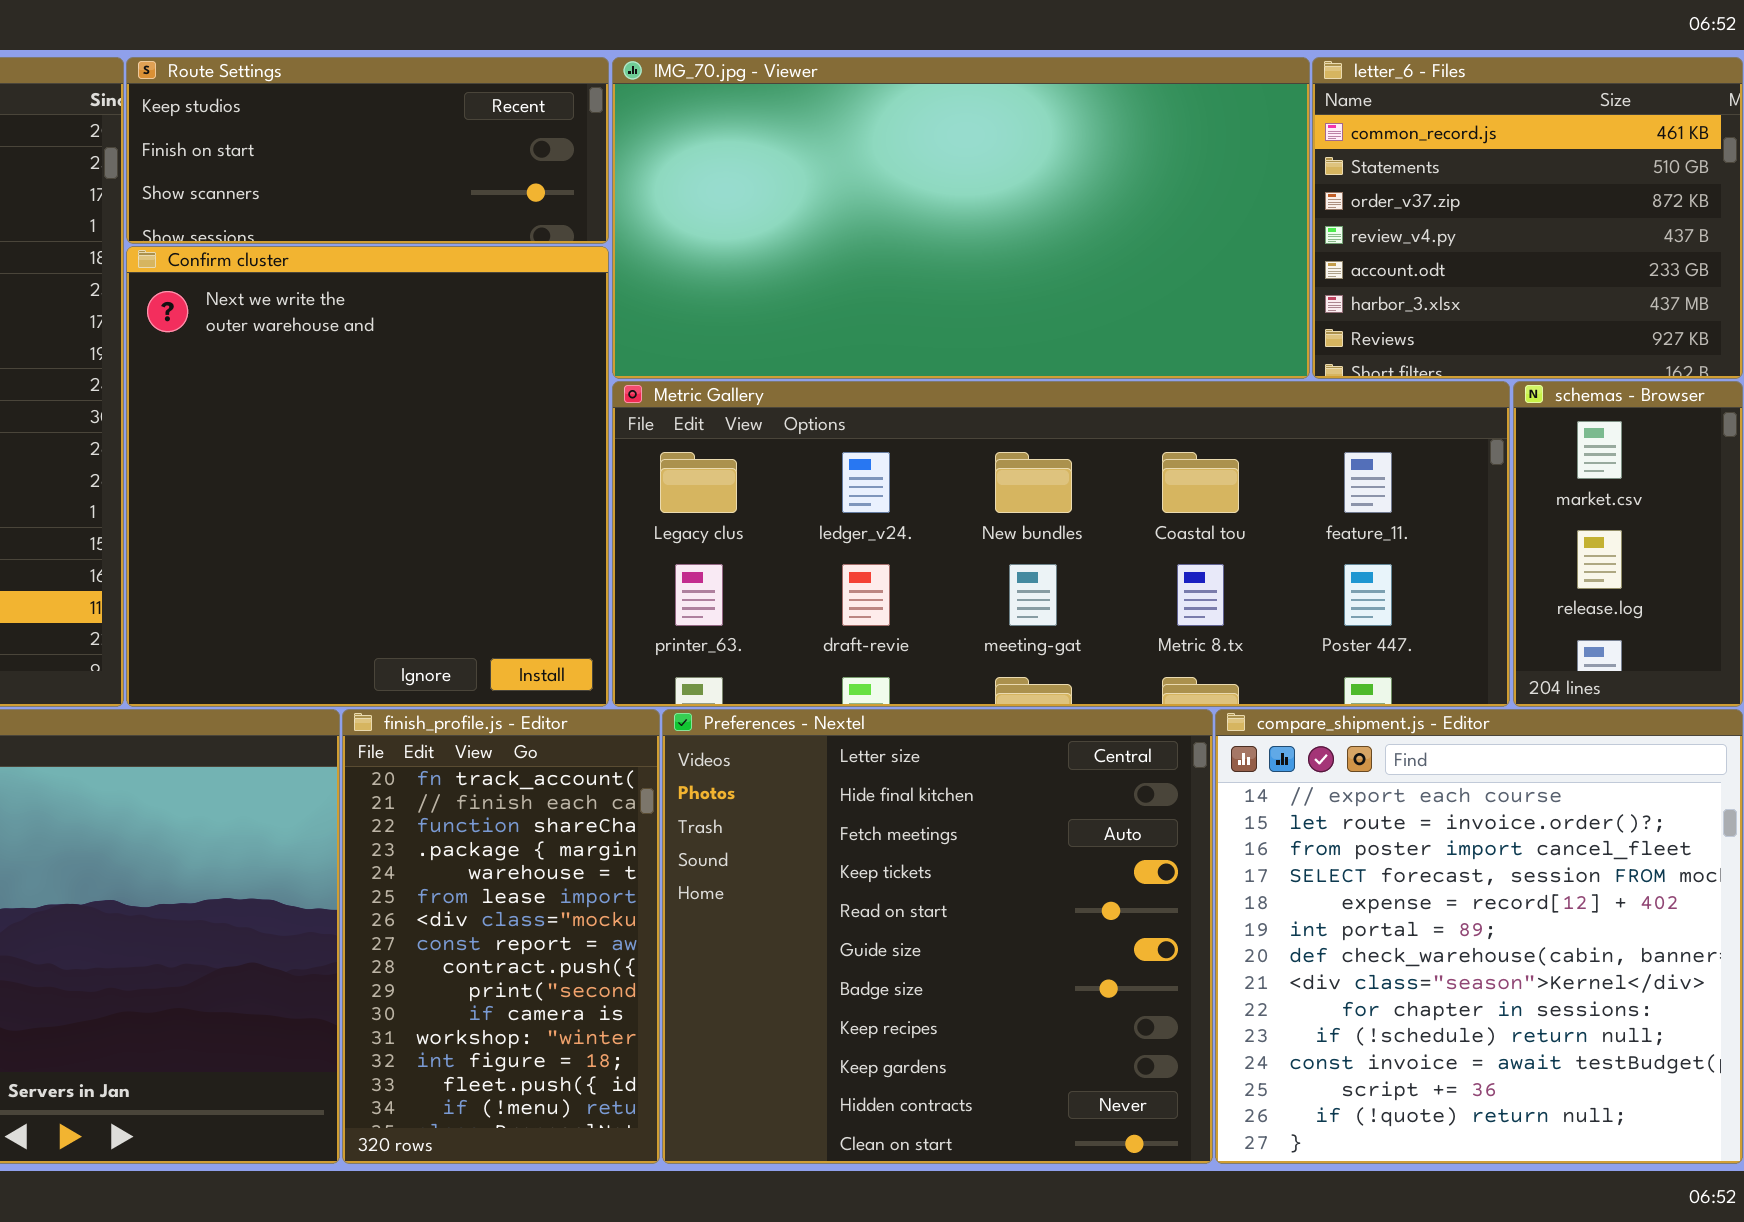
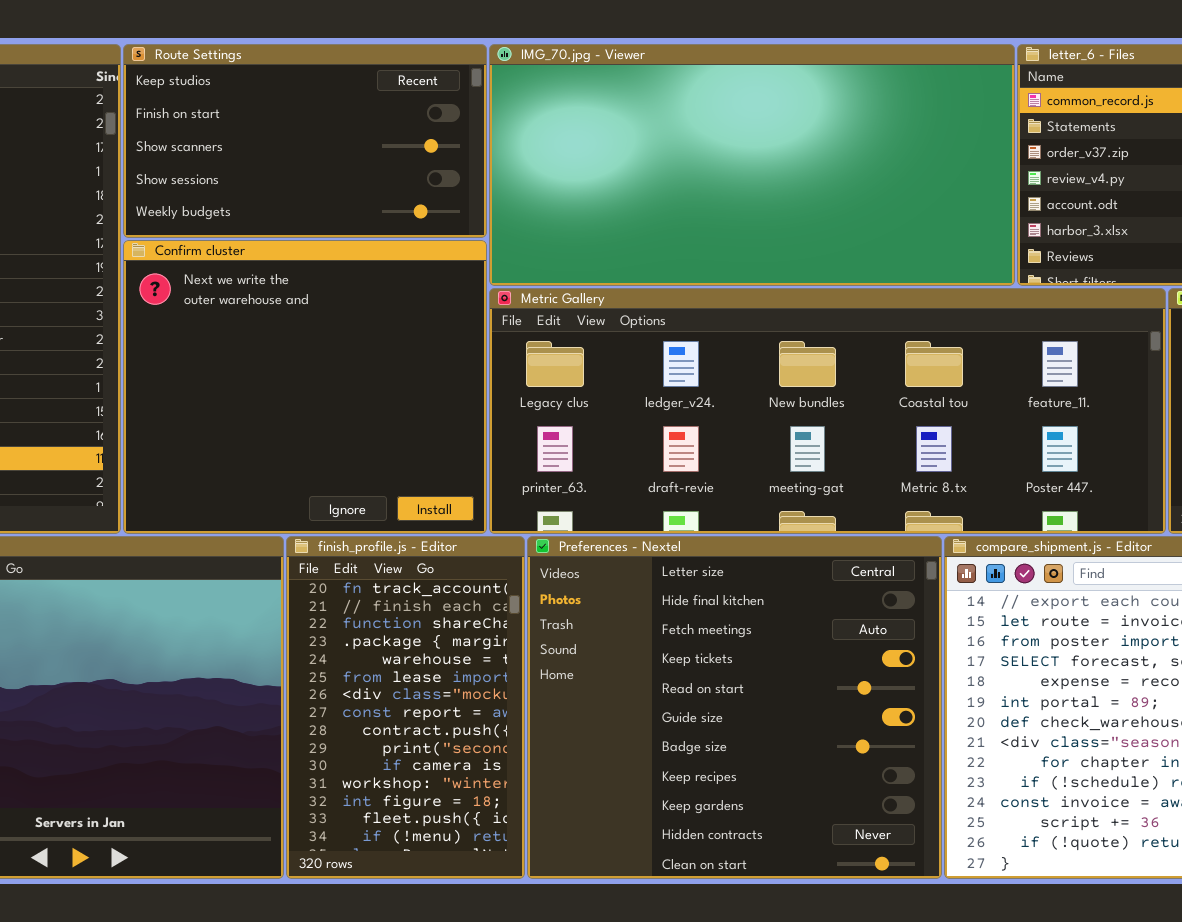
Route Settings: [126,57,609,244] -> [123,44,487,238], resized
Confirm cluster: [126,246,609,707] -> [123,240,487,534], resized

